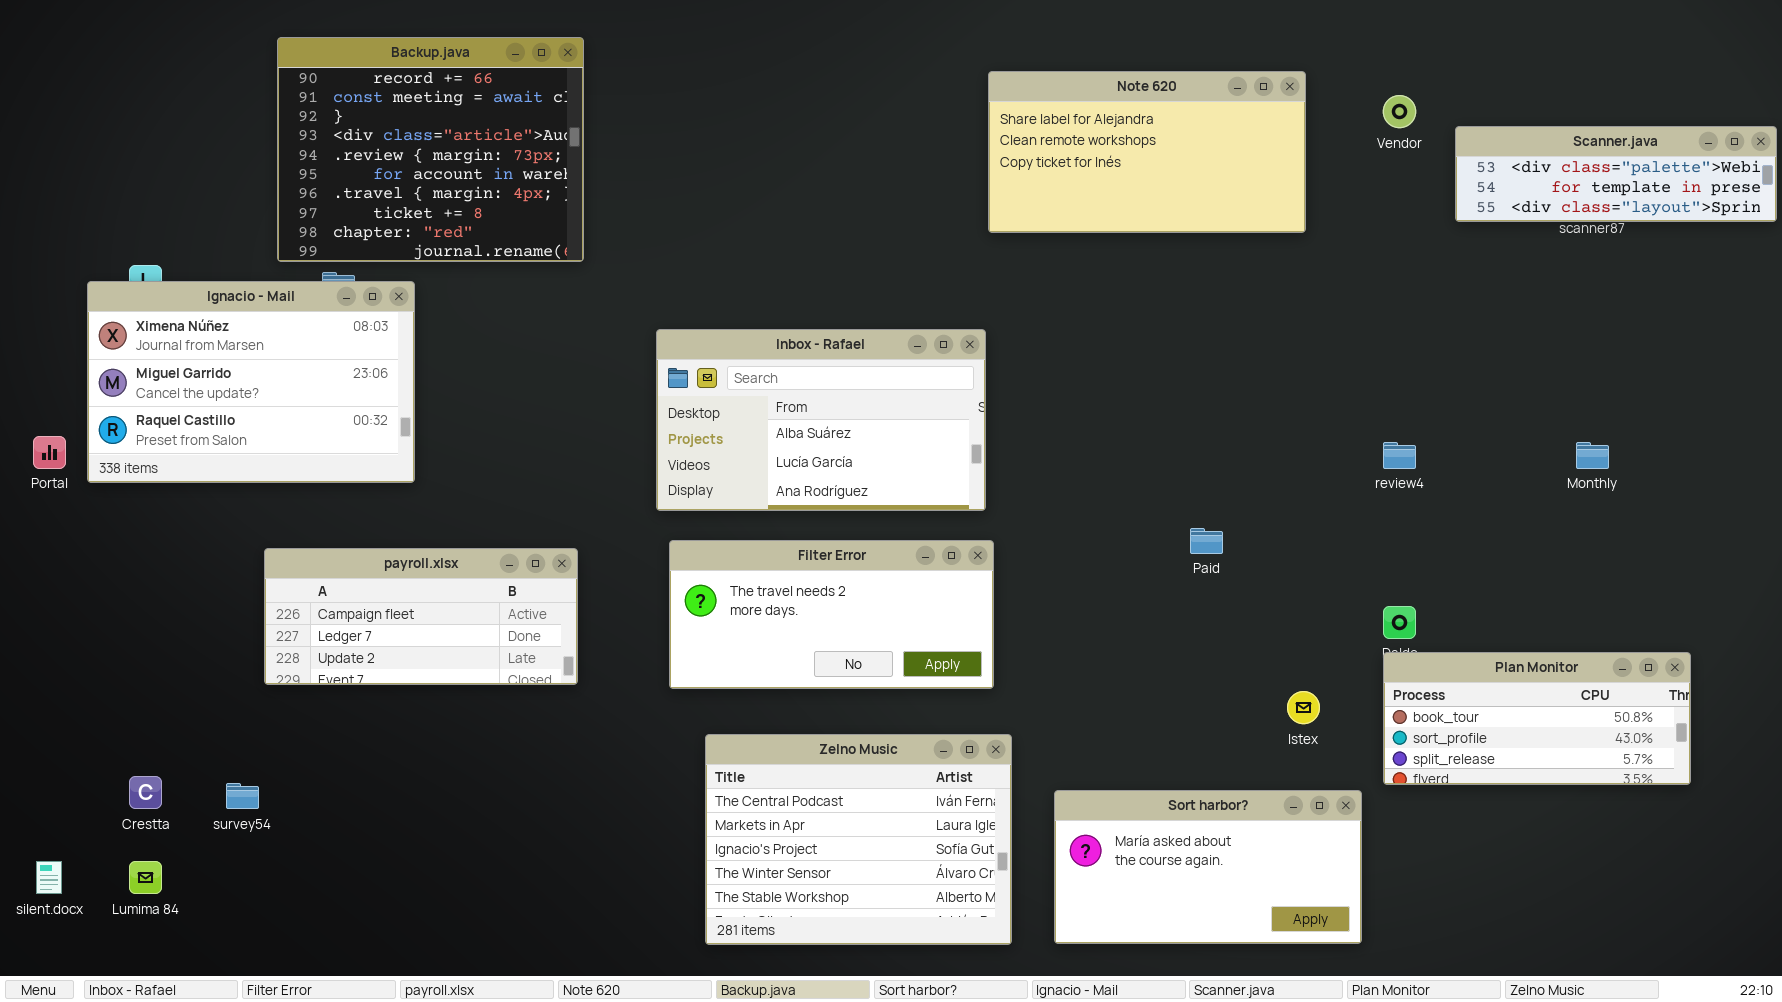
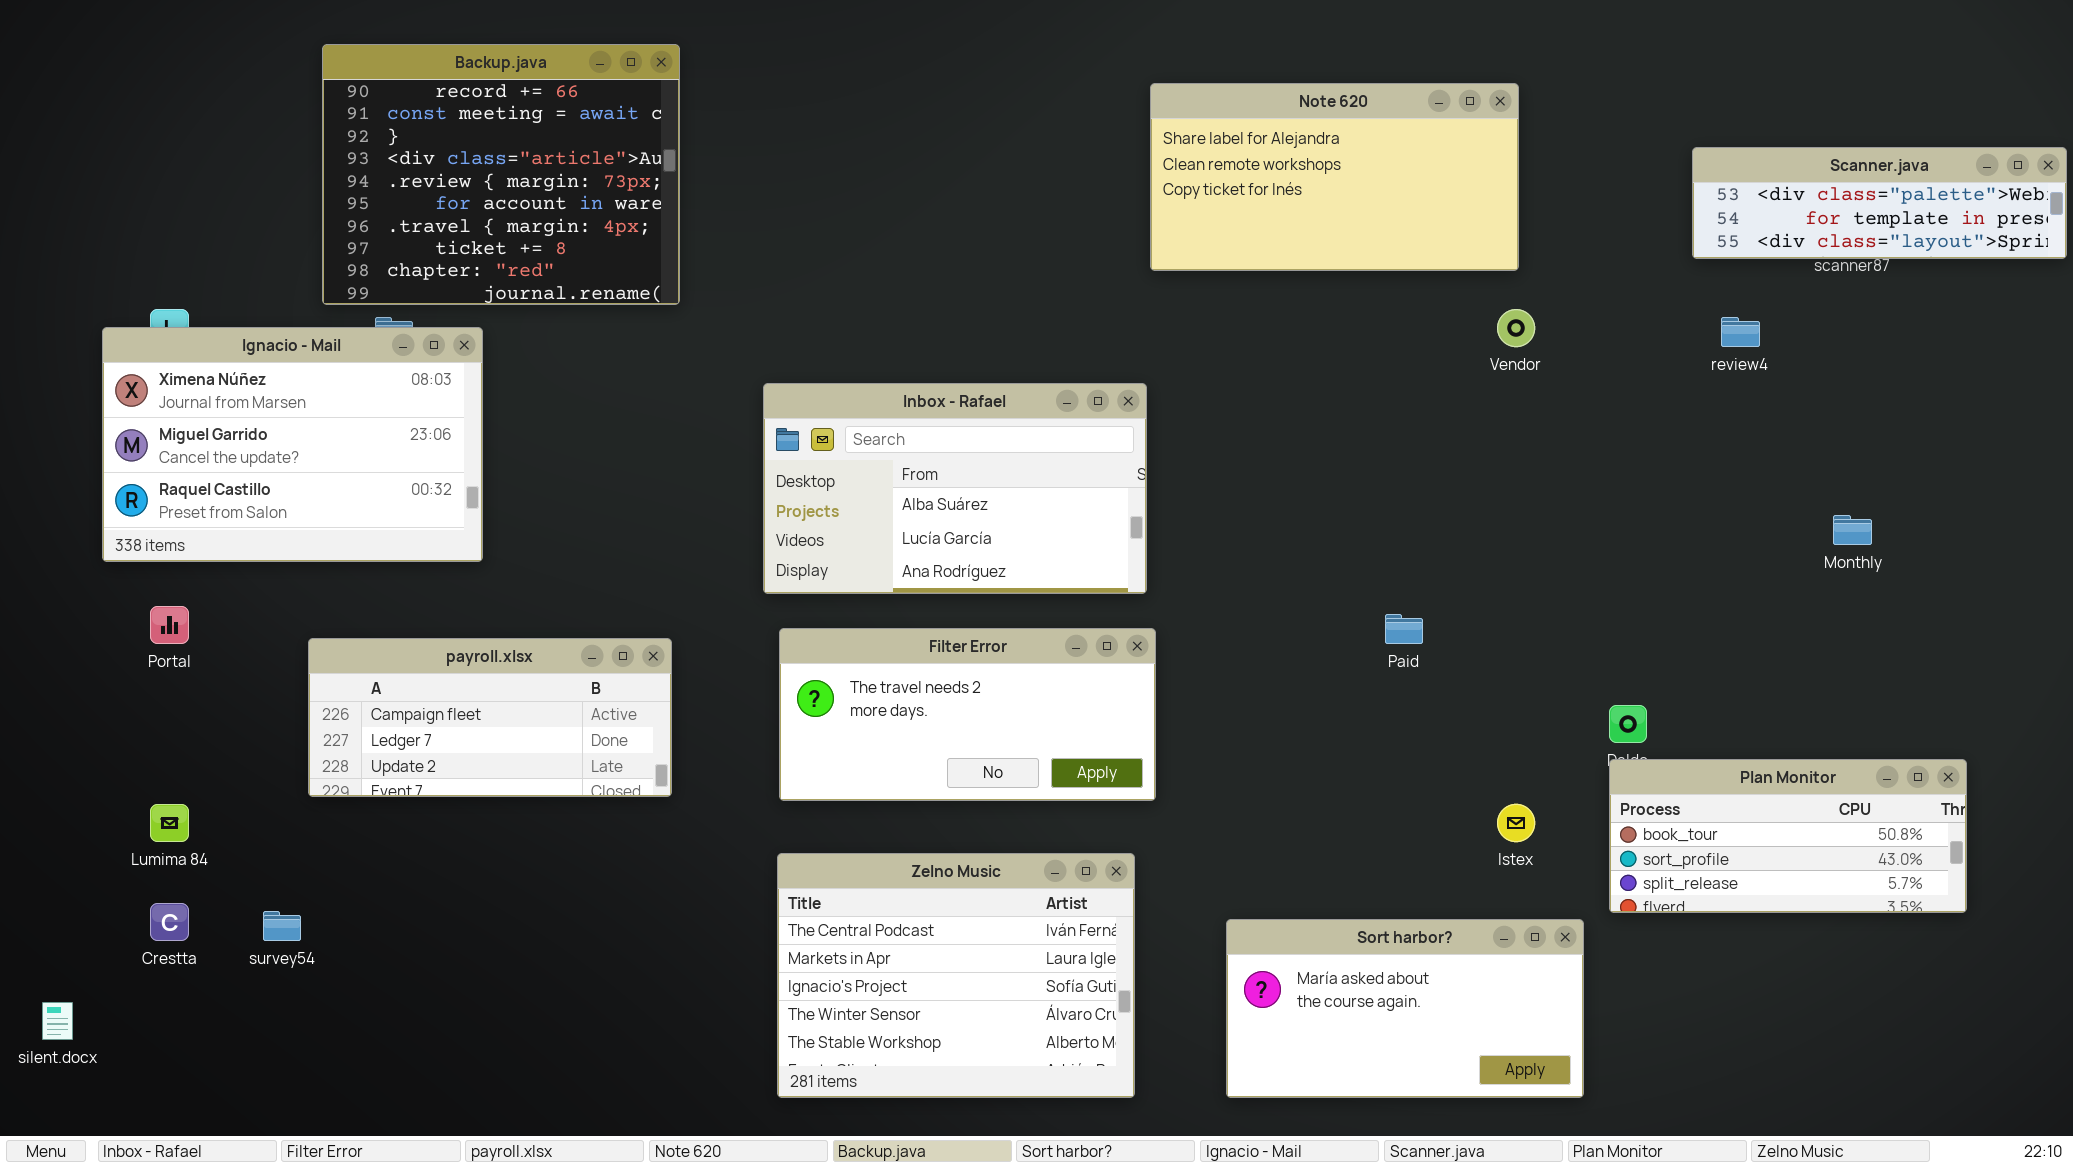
Vendor: [1383,95,1416,128] -> [1497,309,1535,347], moved
Portal: [33,436,66,469] -> [150,606,189,644], moved
review4: [1383,442,1416,469] -> [1721,317,1760,347], moved
Zelno Music: [705,734,1012,945] -> [777,853,1135,1098], moved
Lumima 84: [129,861,162,894] -> [150,804,189,842], moved

